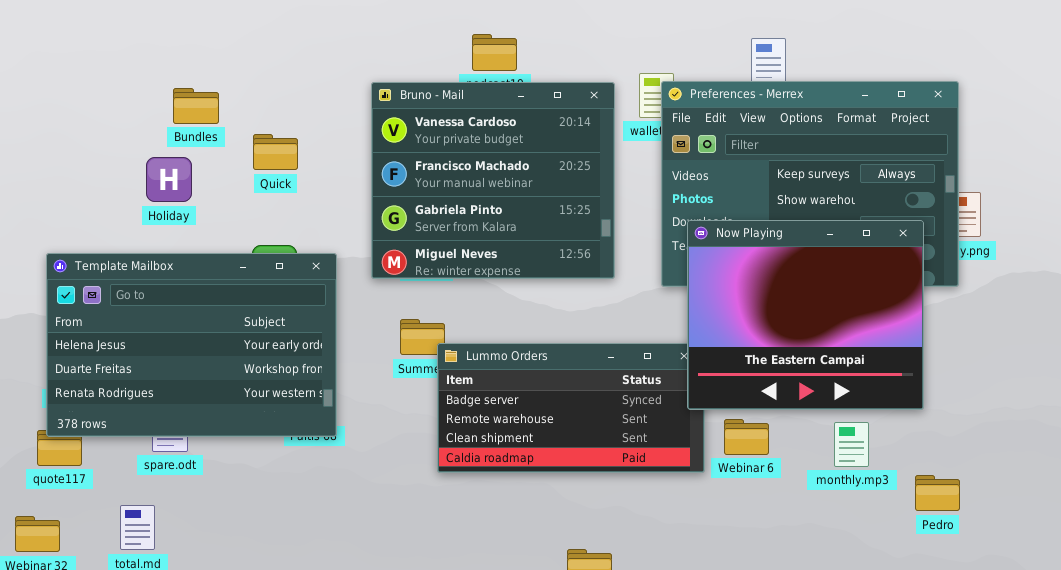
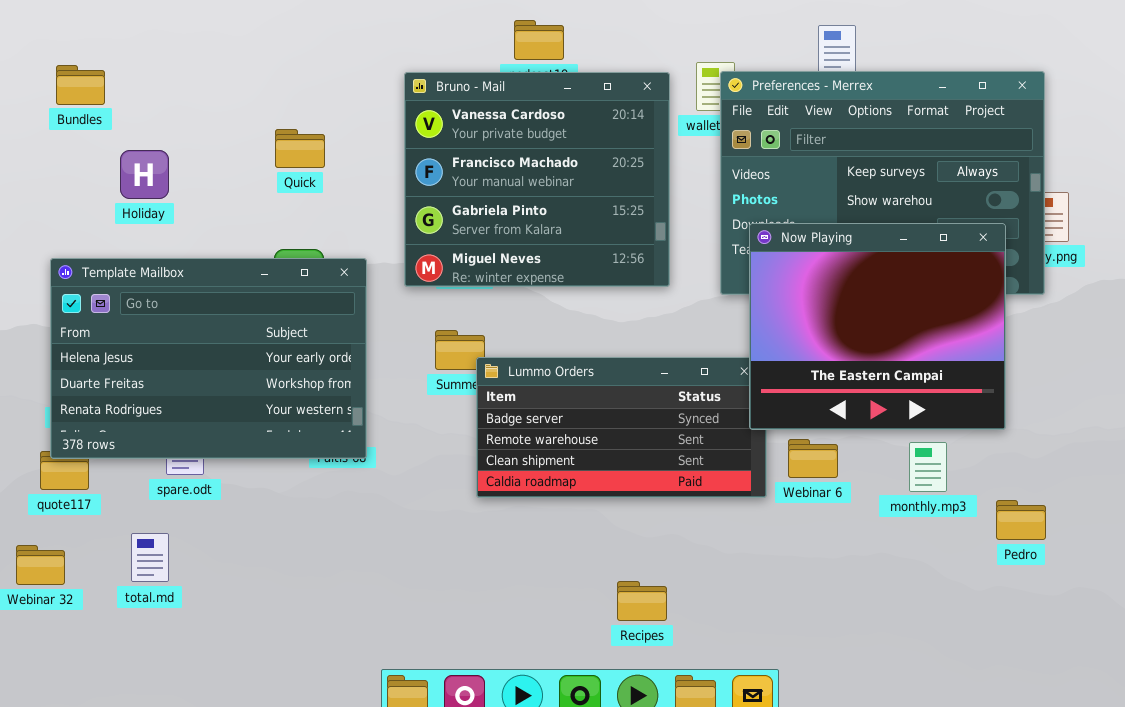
Bundles: [173,88,219,124] -> [56,65,105,105], moved
Holiday: [146,157,192,202] -> [120,150,169,199], moved

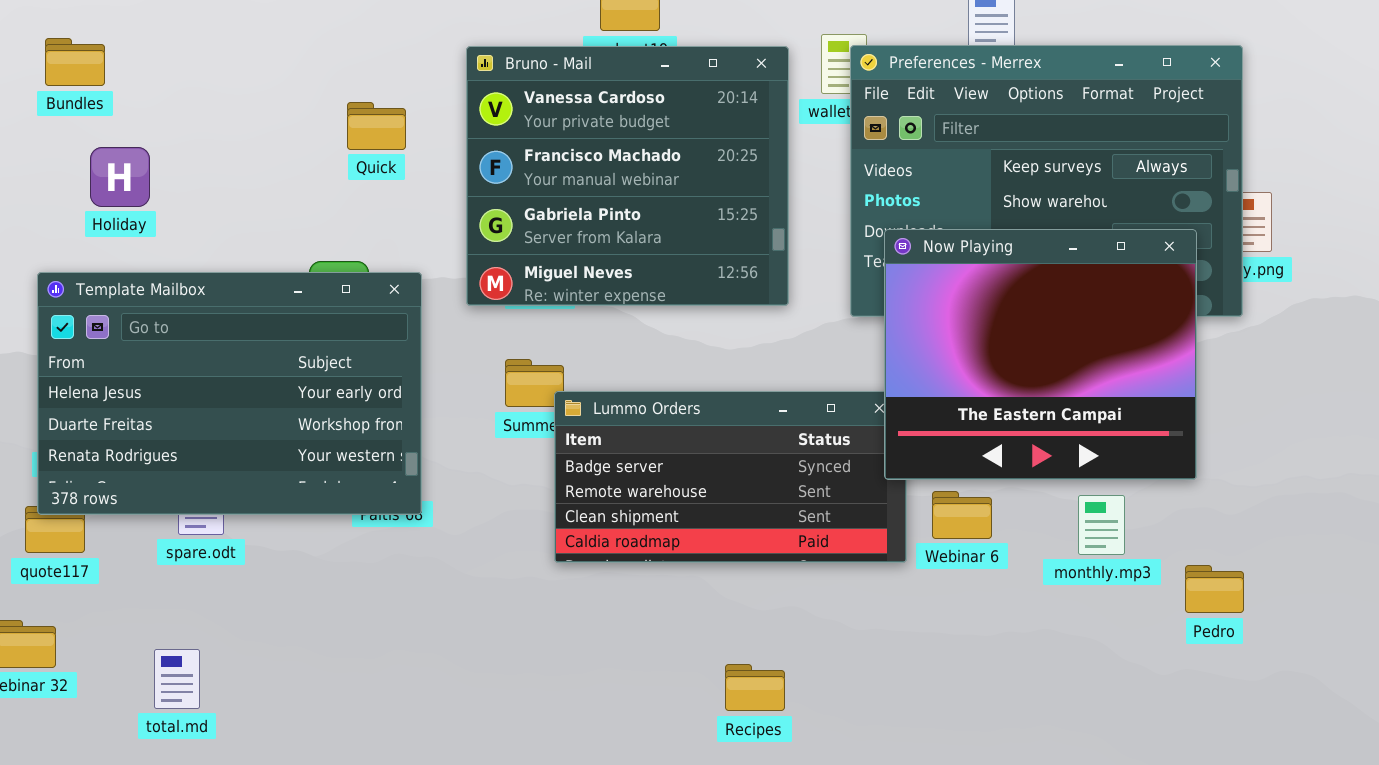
Quick: [275,129,325,168] -> [347,102,406,150], moved
Holiday: [120,150,169,199] -> [90,147,150,207], moved
total.md: [131,533,169,582] -> [154,649,200,709], moved

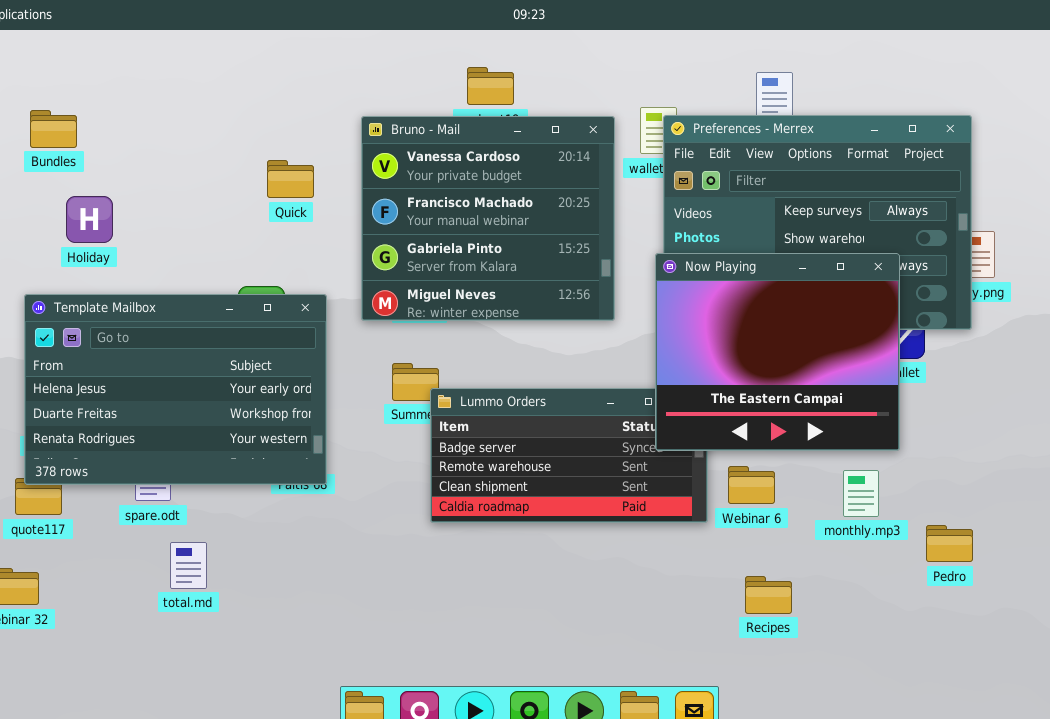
Now Playing: [884,229,1197,480] -> [655,253,900,451], moved
total.md: [154,649,200,709] -> [170,542,207,589], moved
Recipes: [725,664,785,711] -> [745,576,792,614], moved

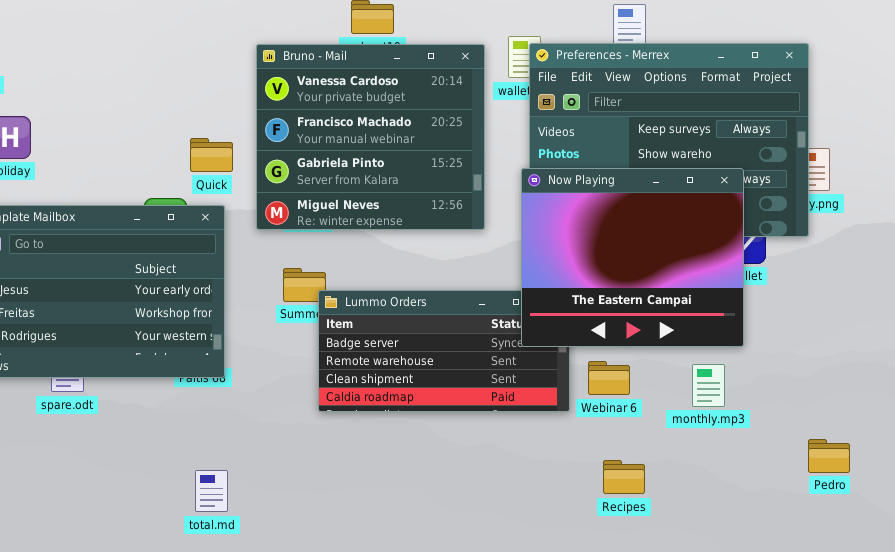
Quick: [267,160,314,198] -> [190,138,233,172], moved
Pedro: [926,525,973,562] -> [808,439,850,473], moved
total.md: [170,542,207,589] -> [195,470,228,512], moved

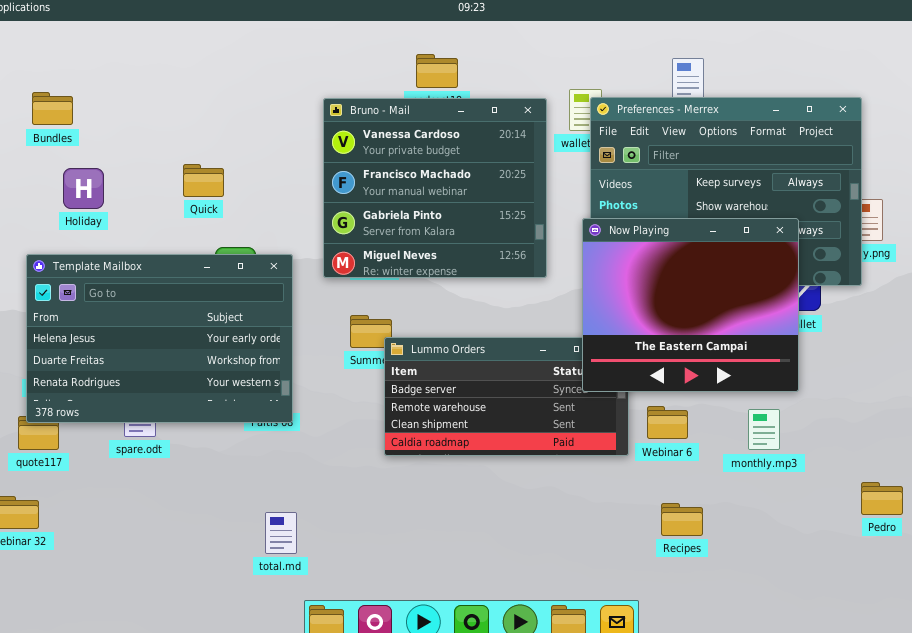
Quick: [190,138,233,172] -> [183,164,224,197], moved

